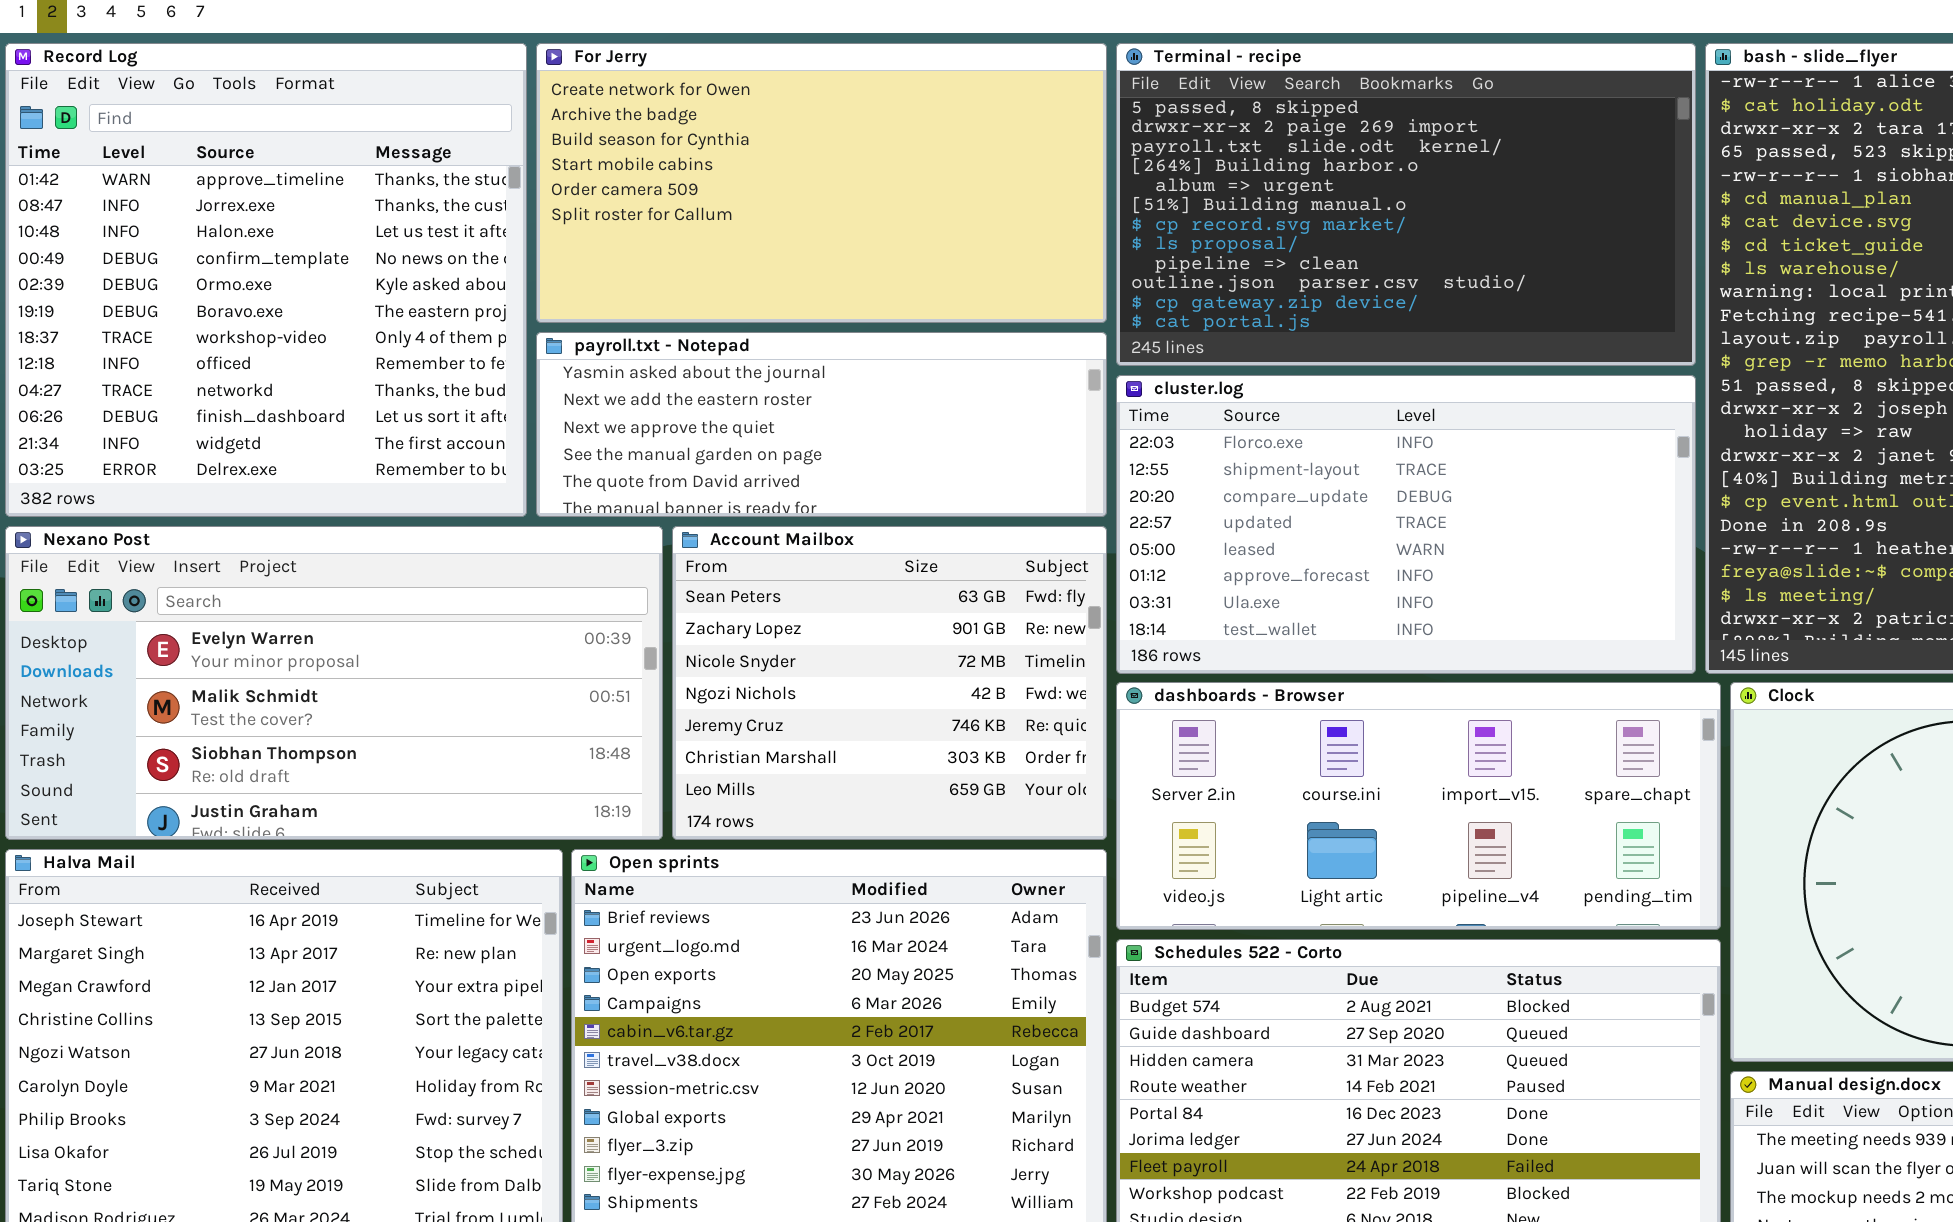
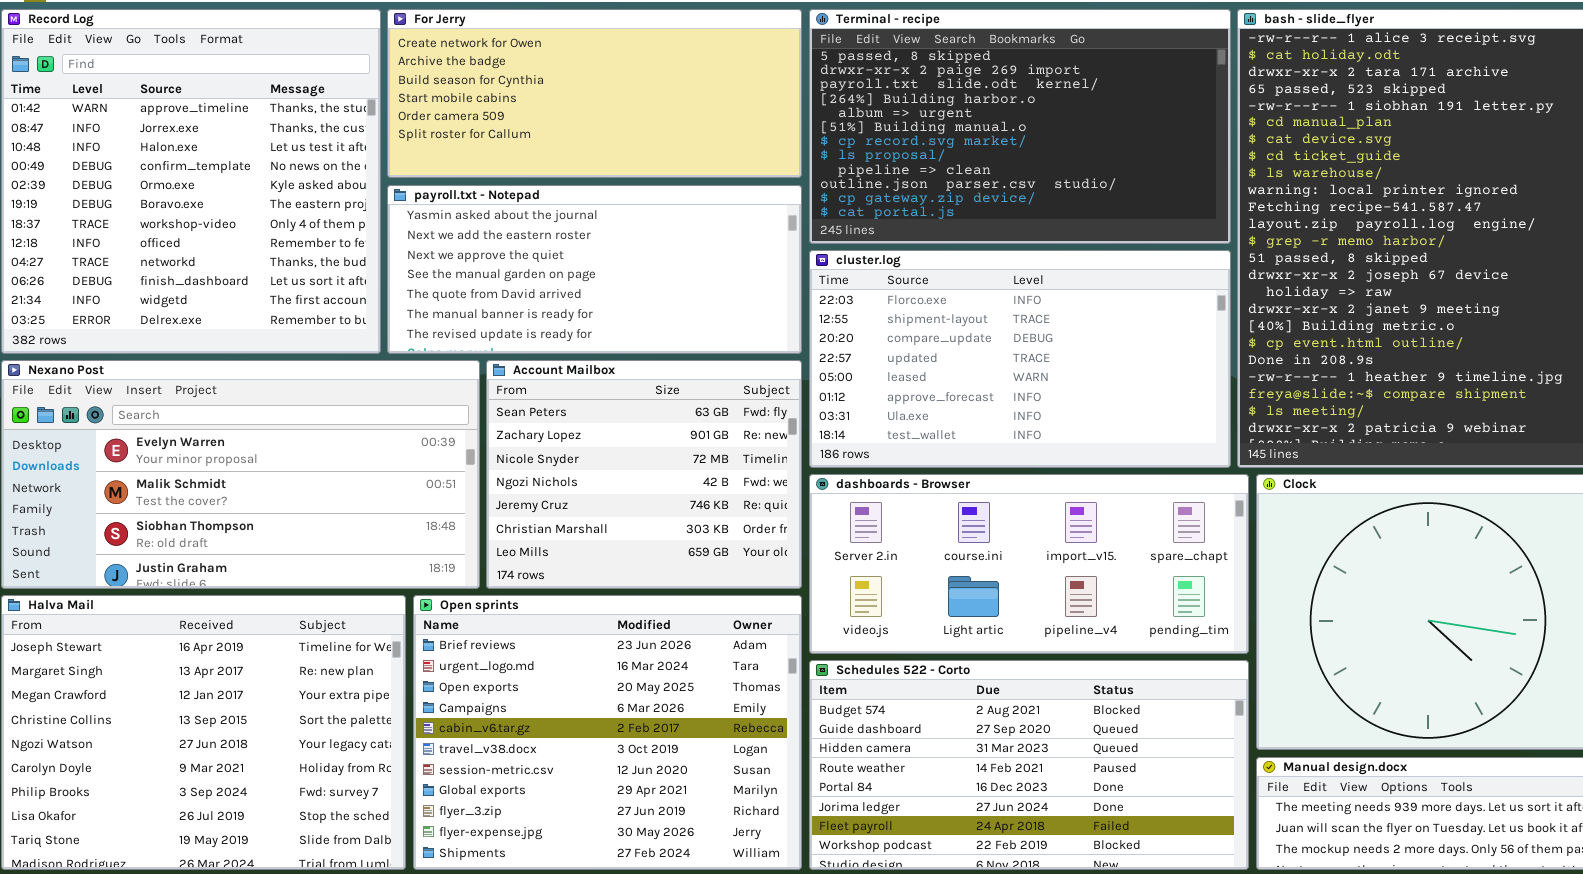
For Jerry: [536,43,1107,323] -> [387,9,802,178], resized
payroll.txt - Notepad: [536,332,1107,517] -> [387,185,802,354], resized

